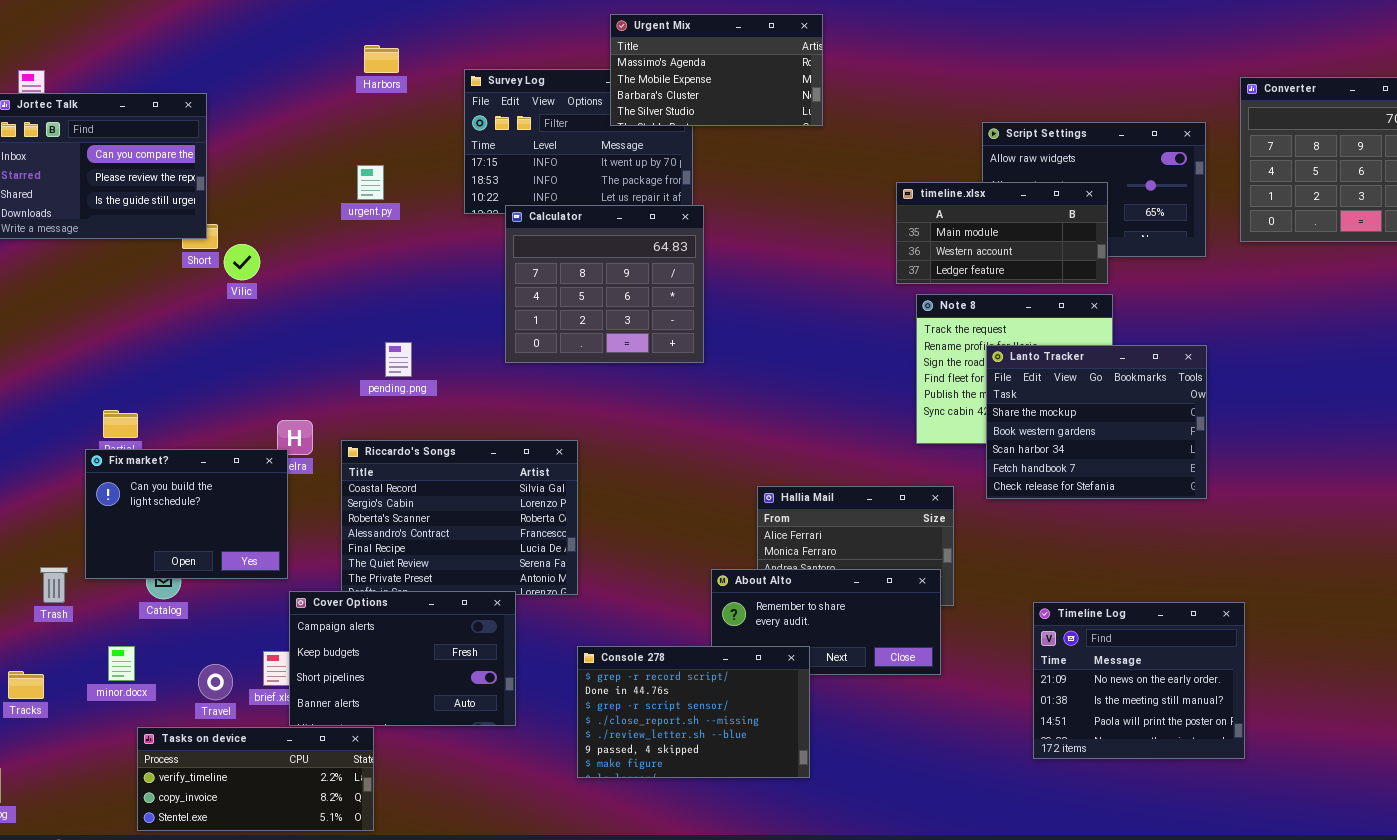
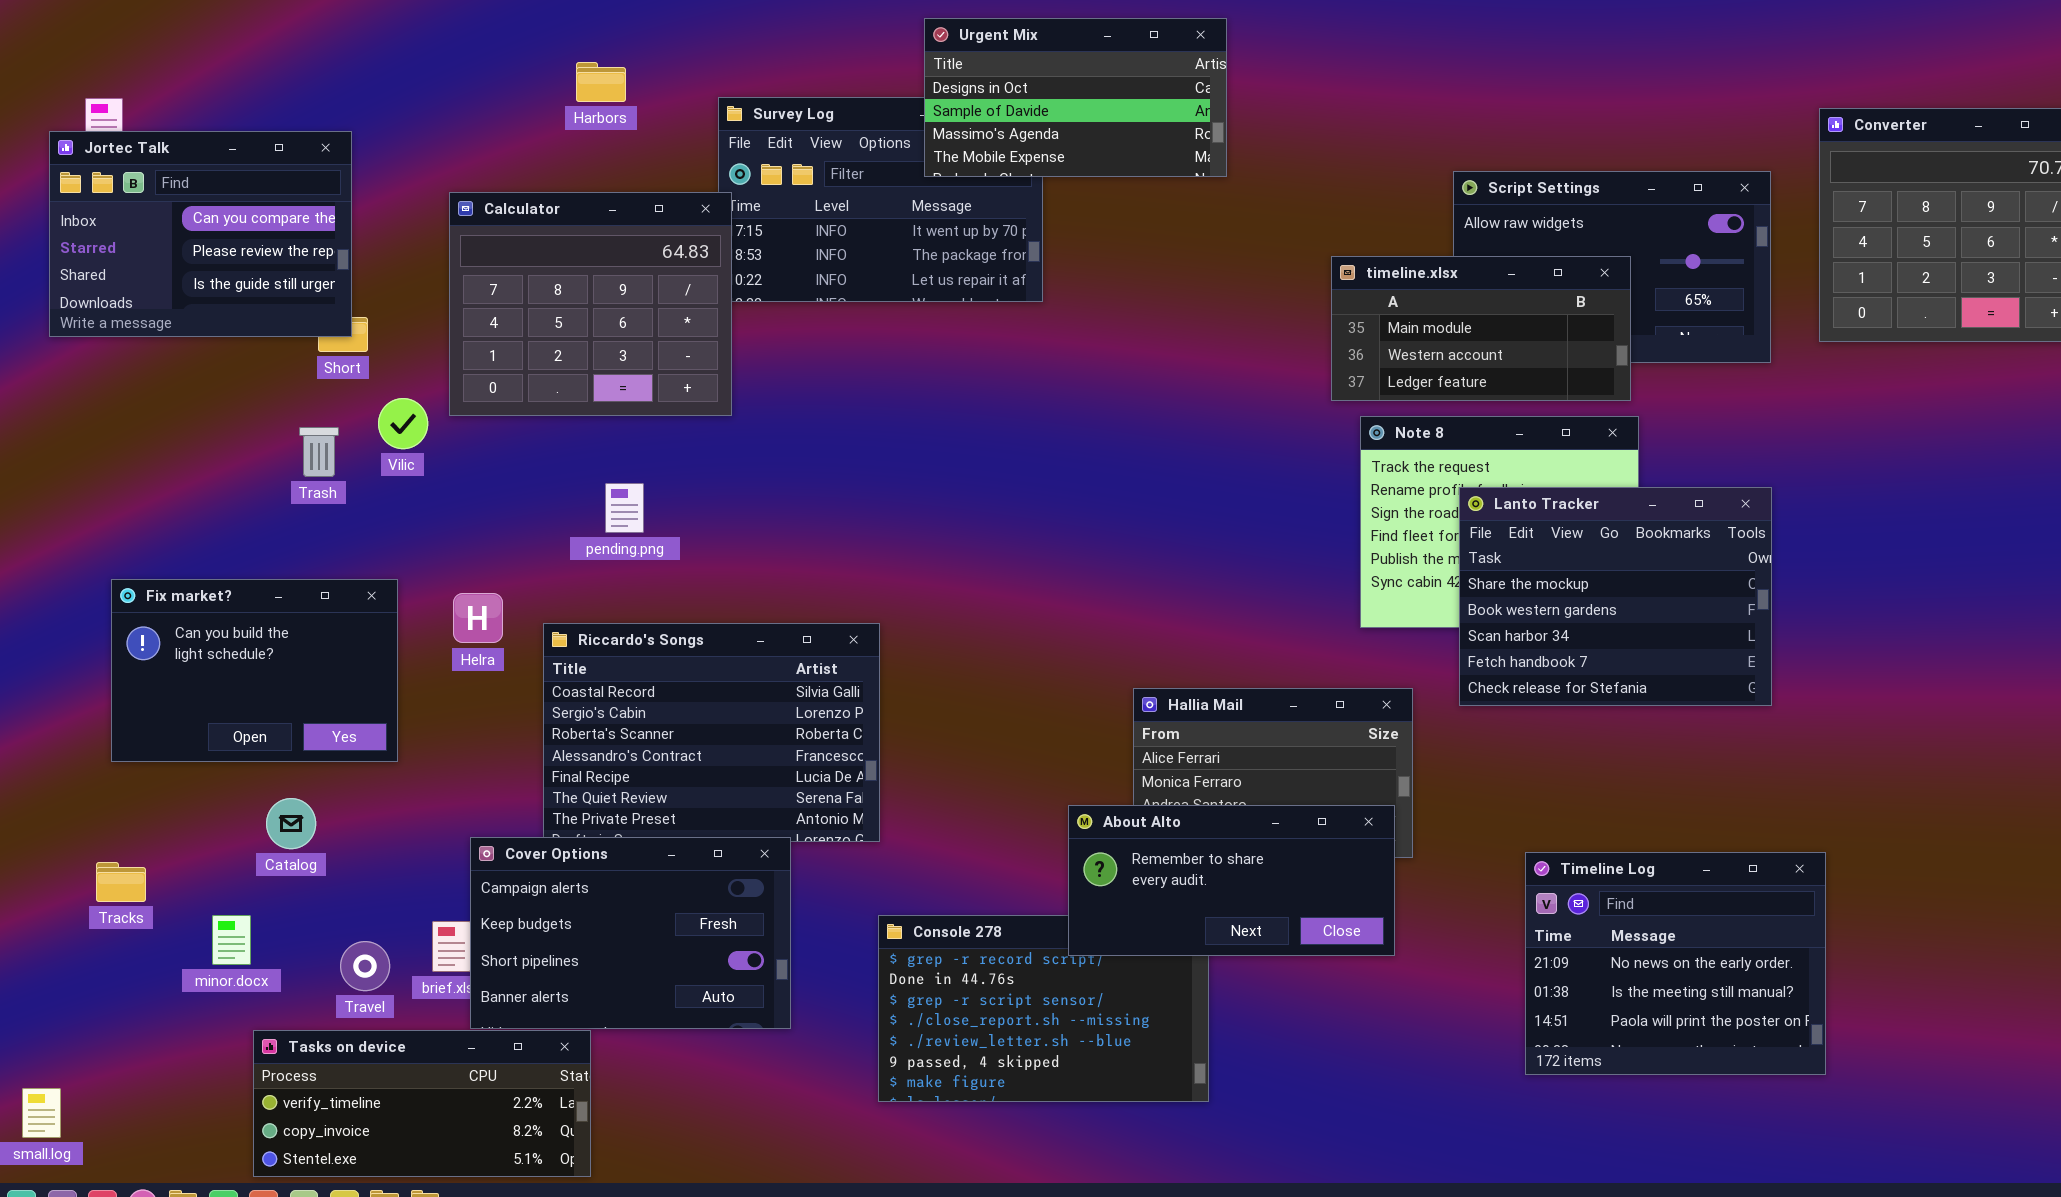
Urgent Mix: [610,14,823,126] -> [924,18,1227,177], scrolled up 2 rows
Calculator: [505,205,704,363] -> [449,192,732,416], moved
Vilic: [224,244,260,280] -> [378,398,428,449], moved
Fix market?: [85,449,288,579] -> [111,579,398,762], moved
Trash: [40,567,68,603] -> [299,427,339,477], moved
About Alto: [711,569,941,675] -> [1068,805,1395,956], raised
Tracks: [8,671,44,699] -> [96,862,146,902], moved

